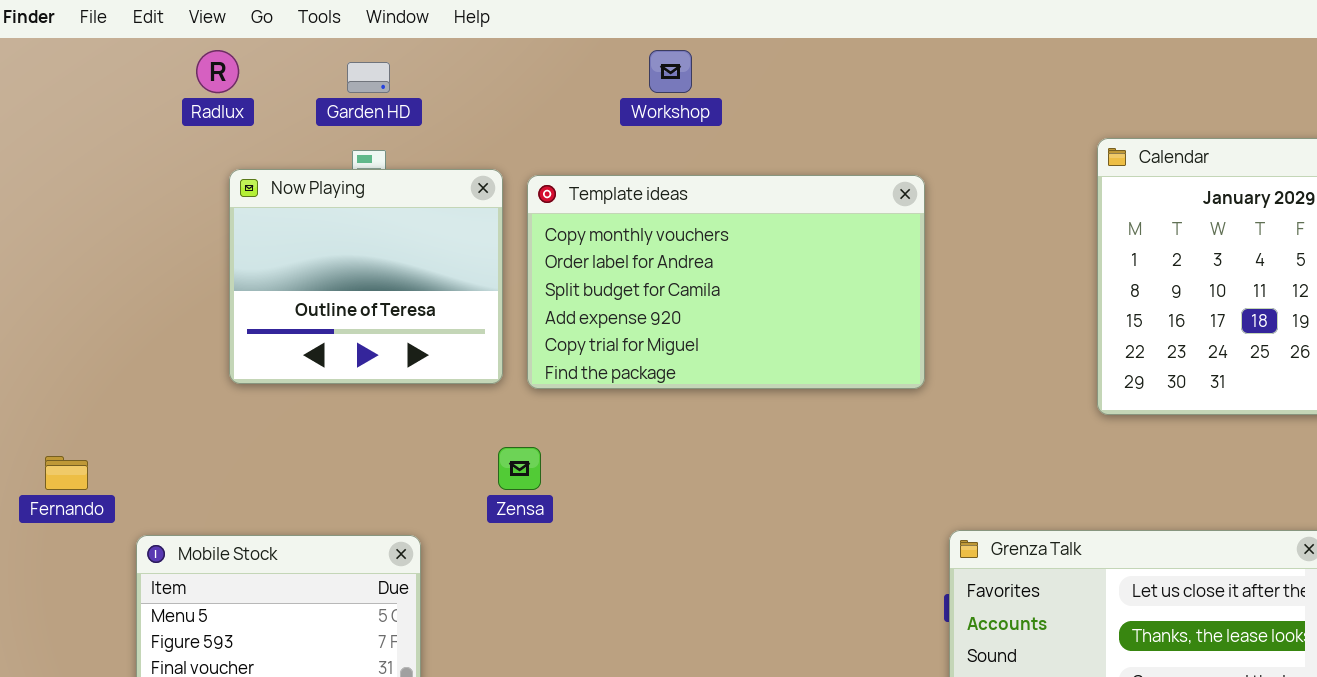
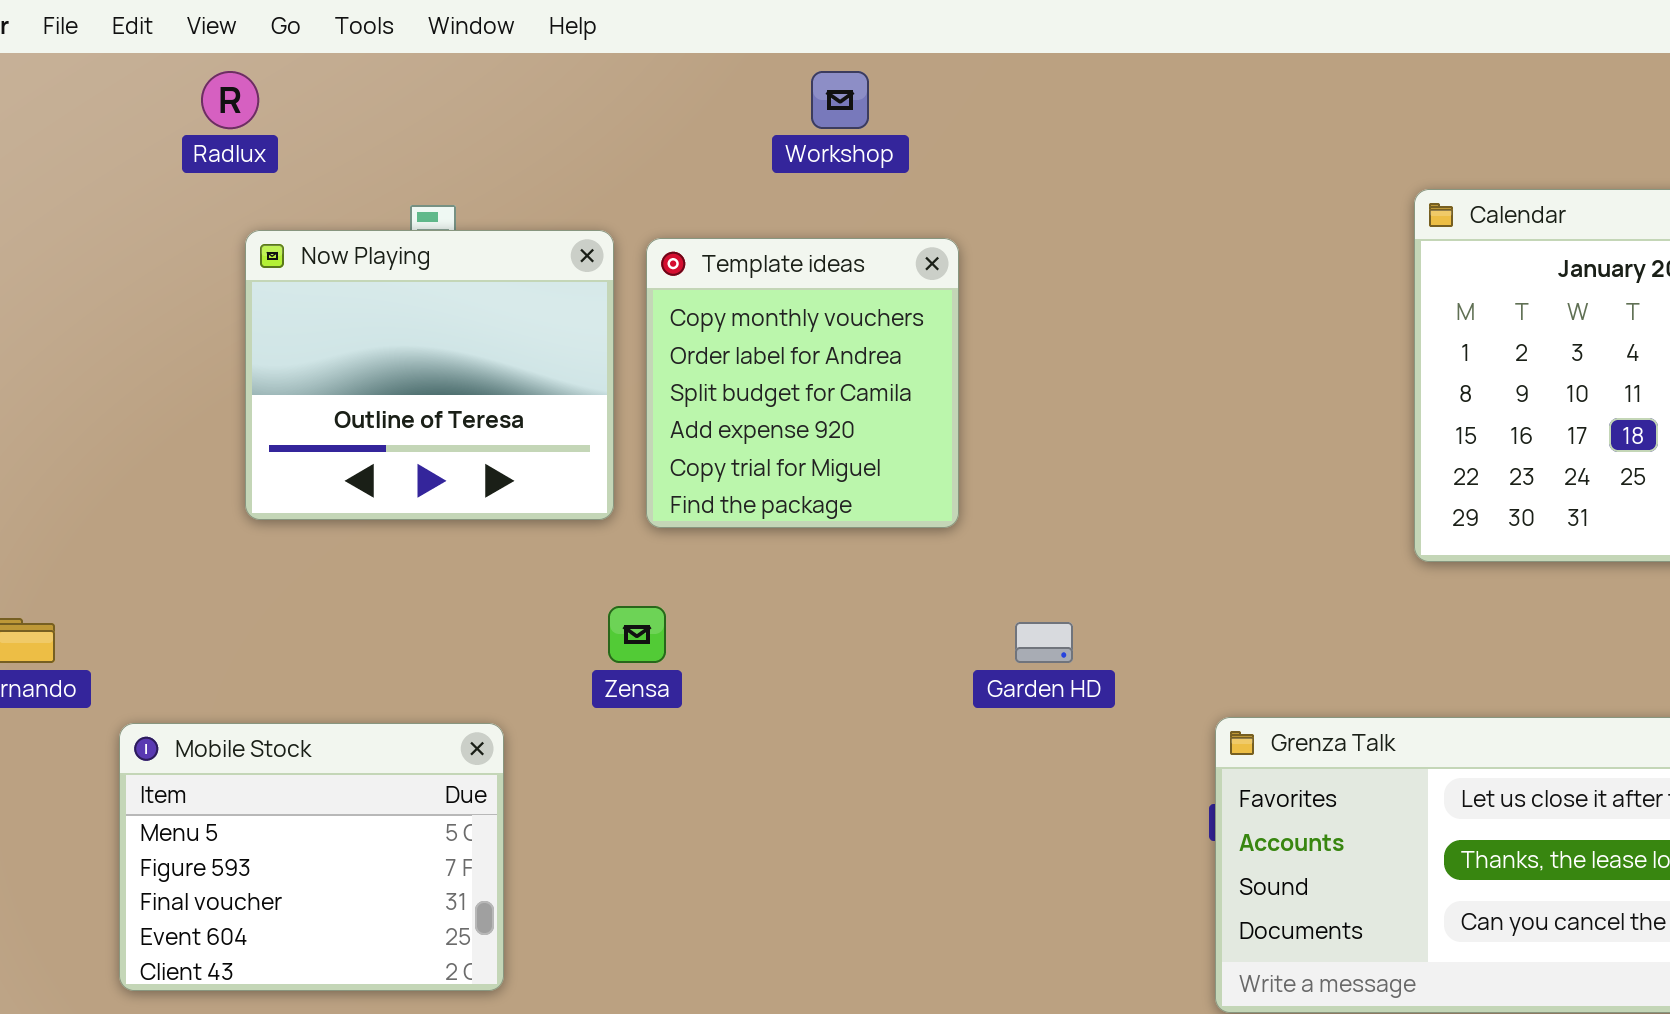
Garden HD: [347,62,390,93] -> [1015,622,1073,663], moved
Template ideas: [527,175,925,389] -> [646,238,959,528], resized

